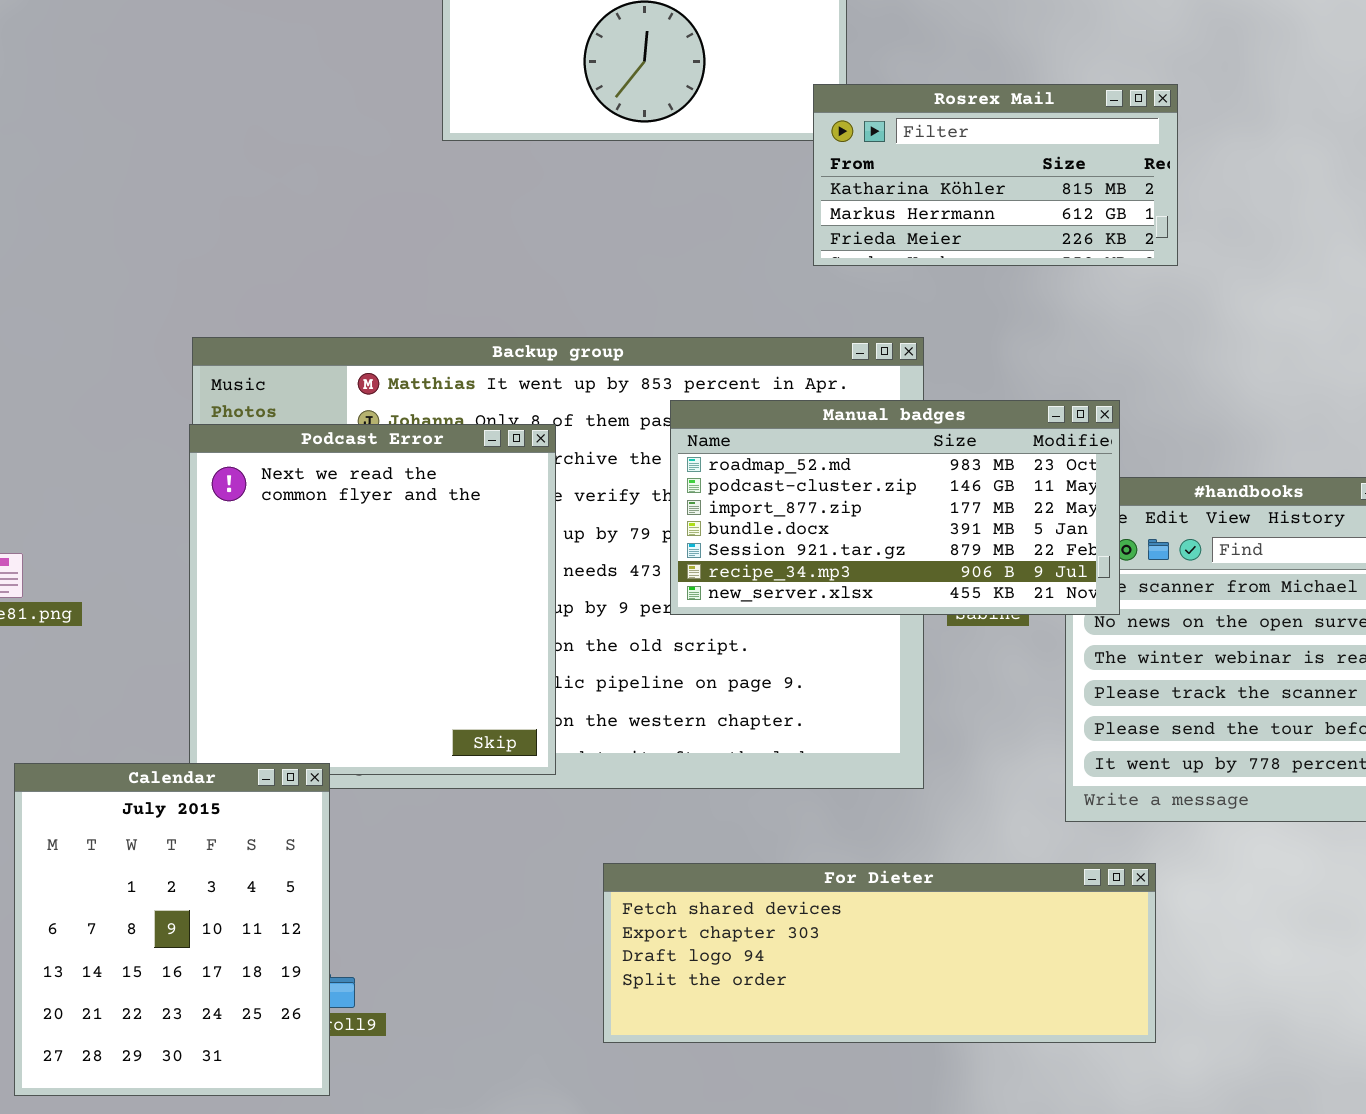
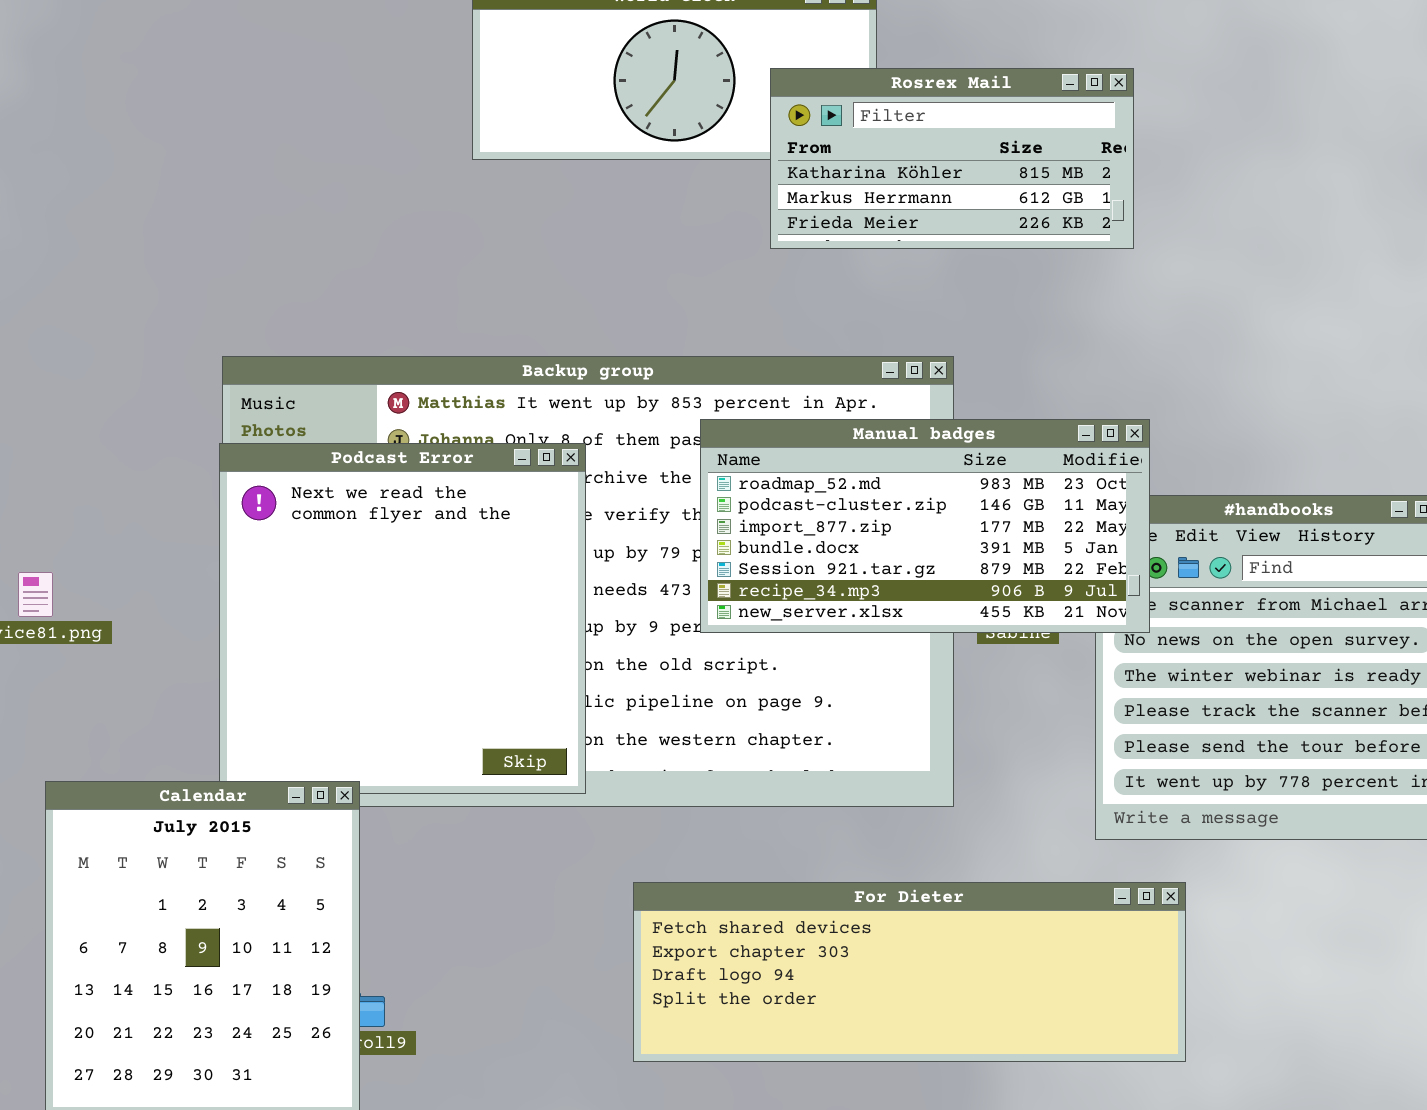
Rosrex Mail: [813,84,1178,266] -> [770,68,1134,249], moved

